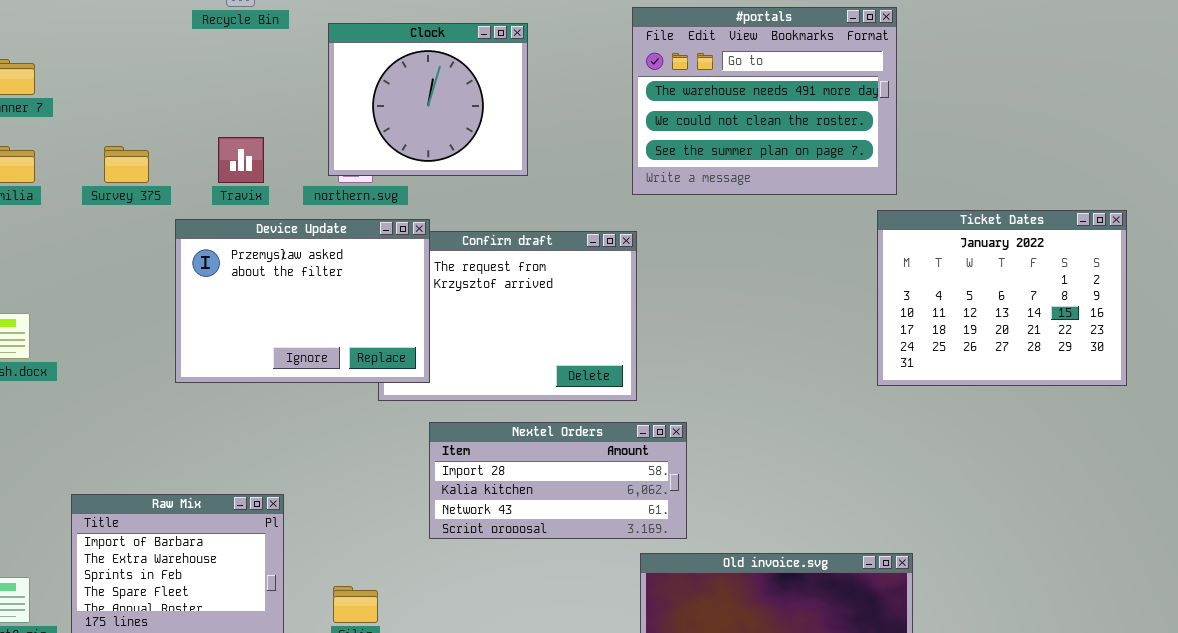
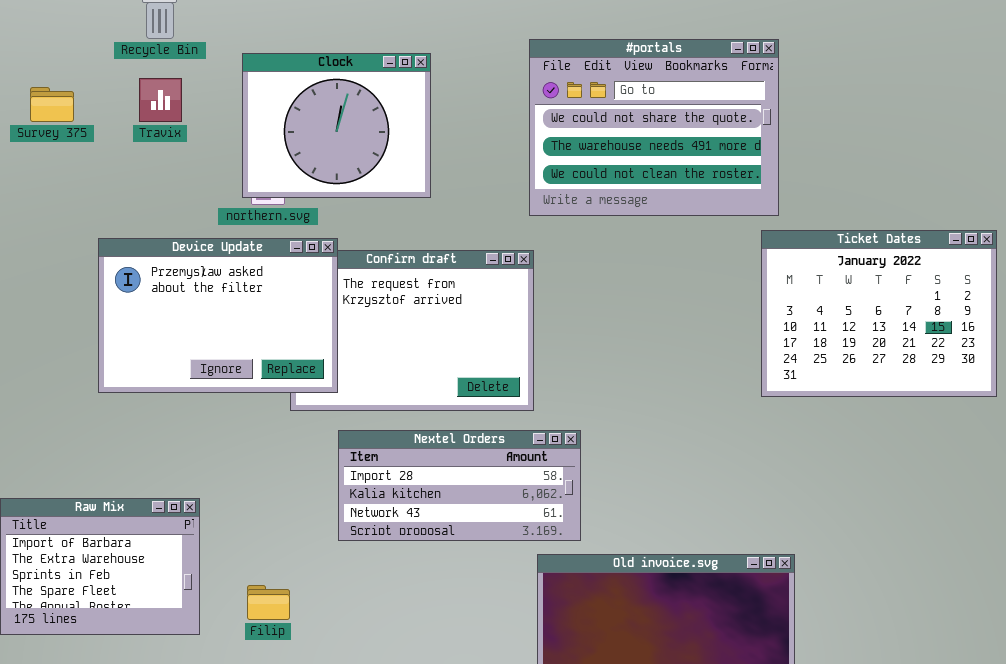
#portals: [632,7,897,195] -> [529,39,779,216], scrolled up 1 row
Travix: [218,137,264,183] -> [139,78,182,122], moved
Survey 375: [104,146,149,183] -> [30,87,74,122], moved

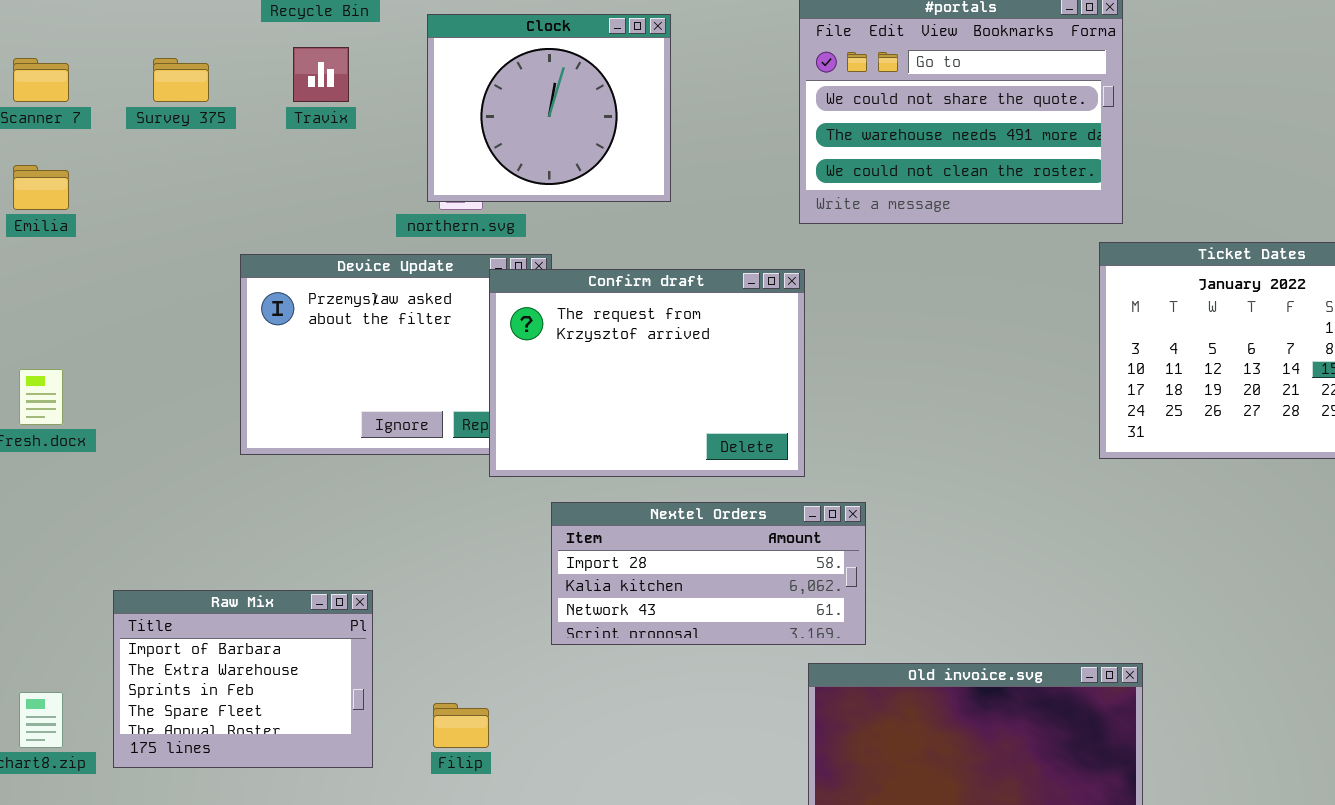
Confirm draft: [290,250,534,411] -> [489,269,805,477], raised

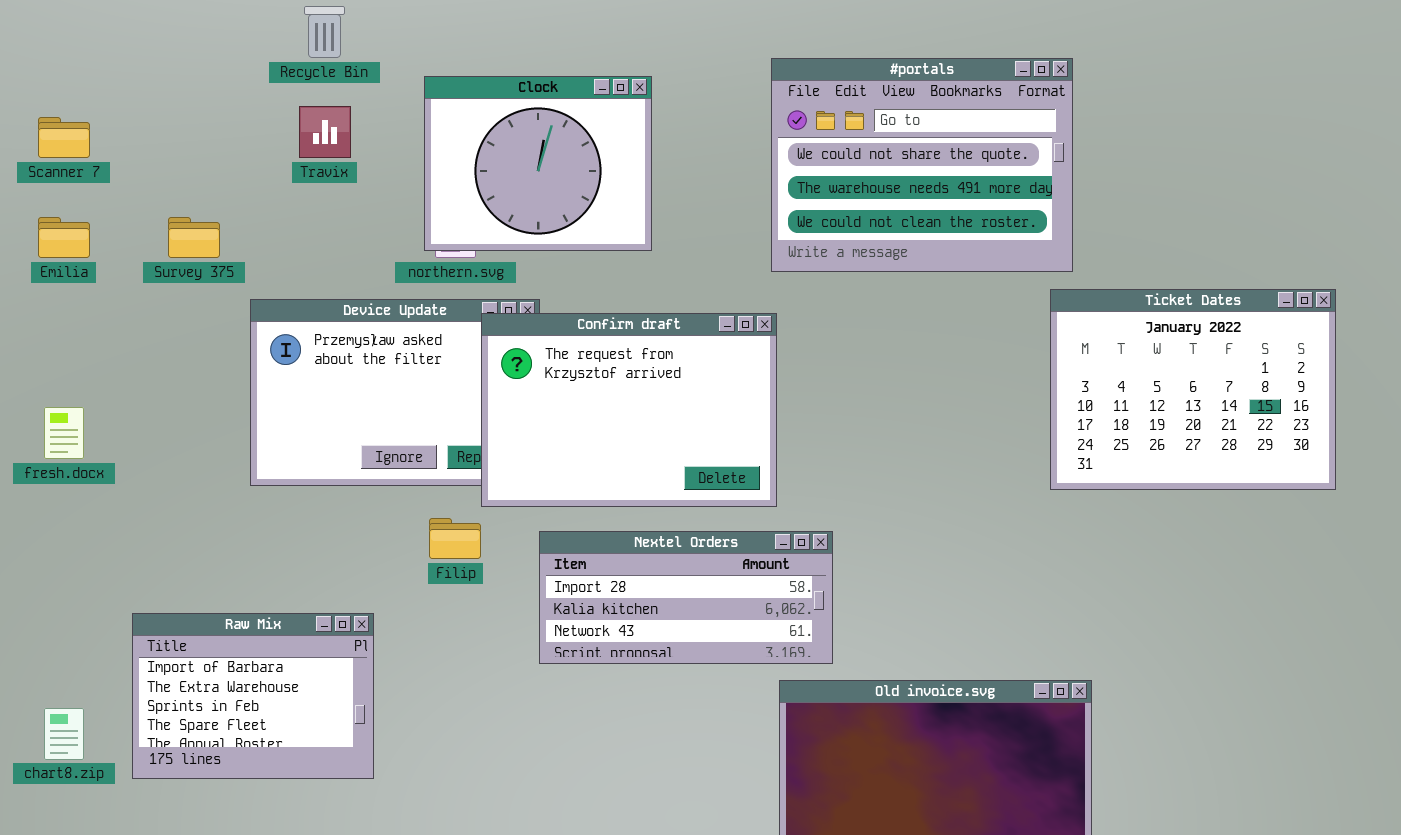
Survey 375: [153,58,209,102] -> [168,217,220,258], moved
Filip: [433,703,489,748] -> [429,518,481,559], moved

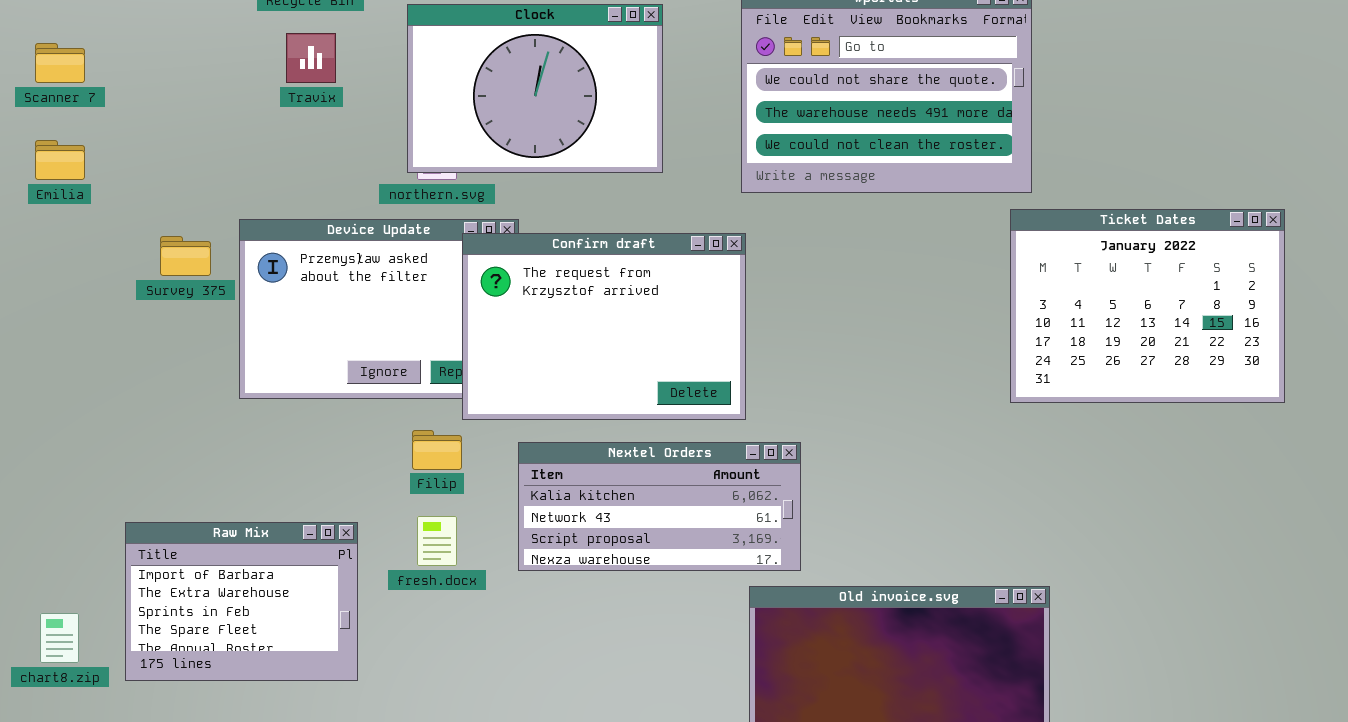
Clock: [424,76,652,251] -> [407,4,663,173], resized
Survey 375: [168,217,220,258] -> [160,236,211,276], moved
fresh.docx: [44,407,84,459] -> [417,516,457,566], moved
Nextel Orders: [539,531,833,664] -> [518,442,801,571], scrolled down 1 row

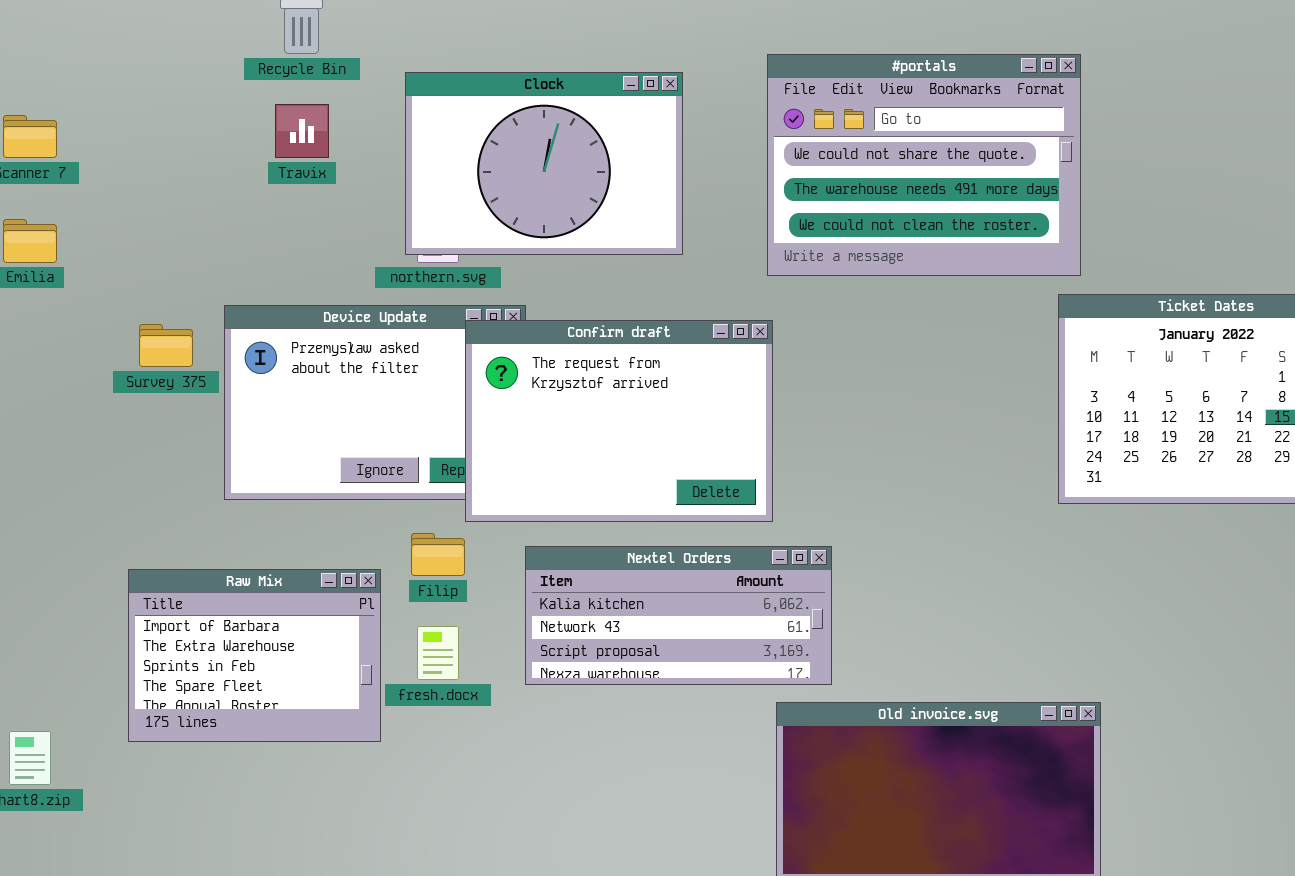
Raw Mix: [125,522,358,681] -> [128,569,381,742], moved

